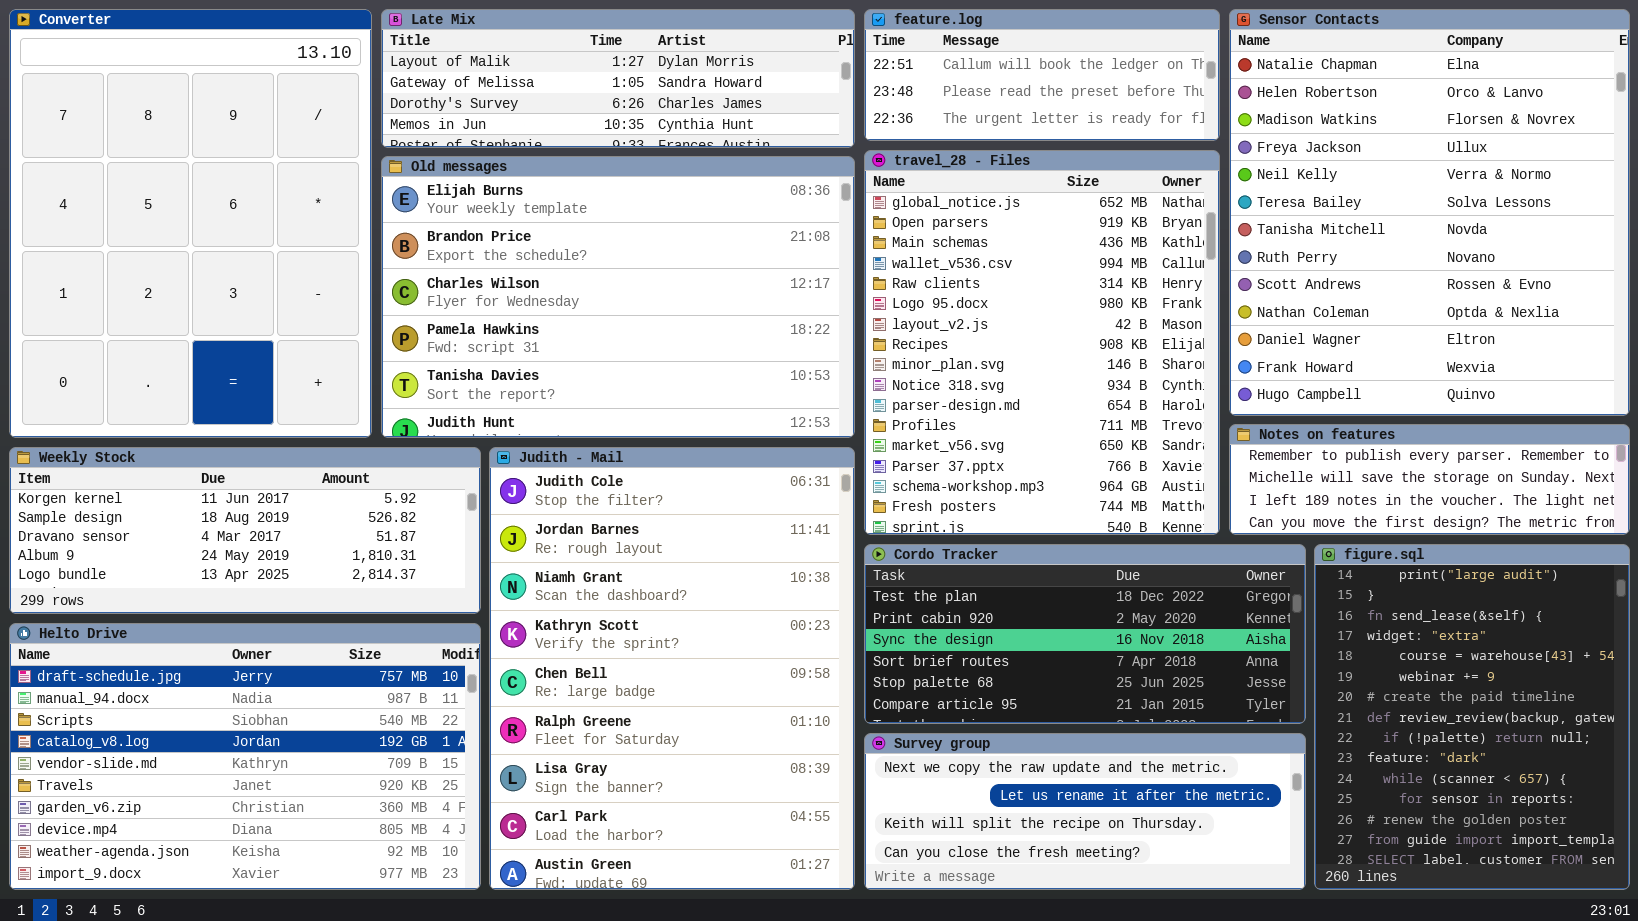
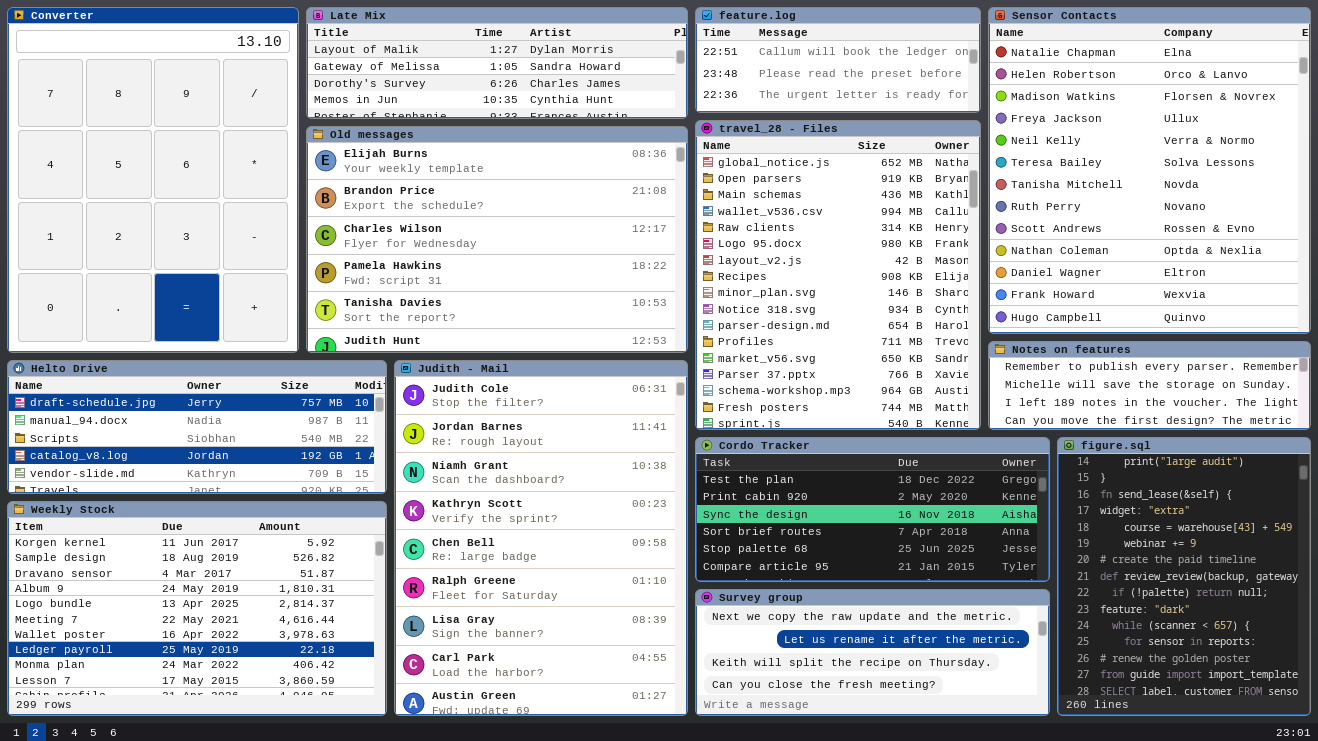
Weekly Stock: [9,447,481,614] -> [7,501,387,716], moved, resized
Helto Drive: [9,623,481,890] -> [7,360,387,494], moved, resized

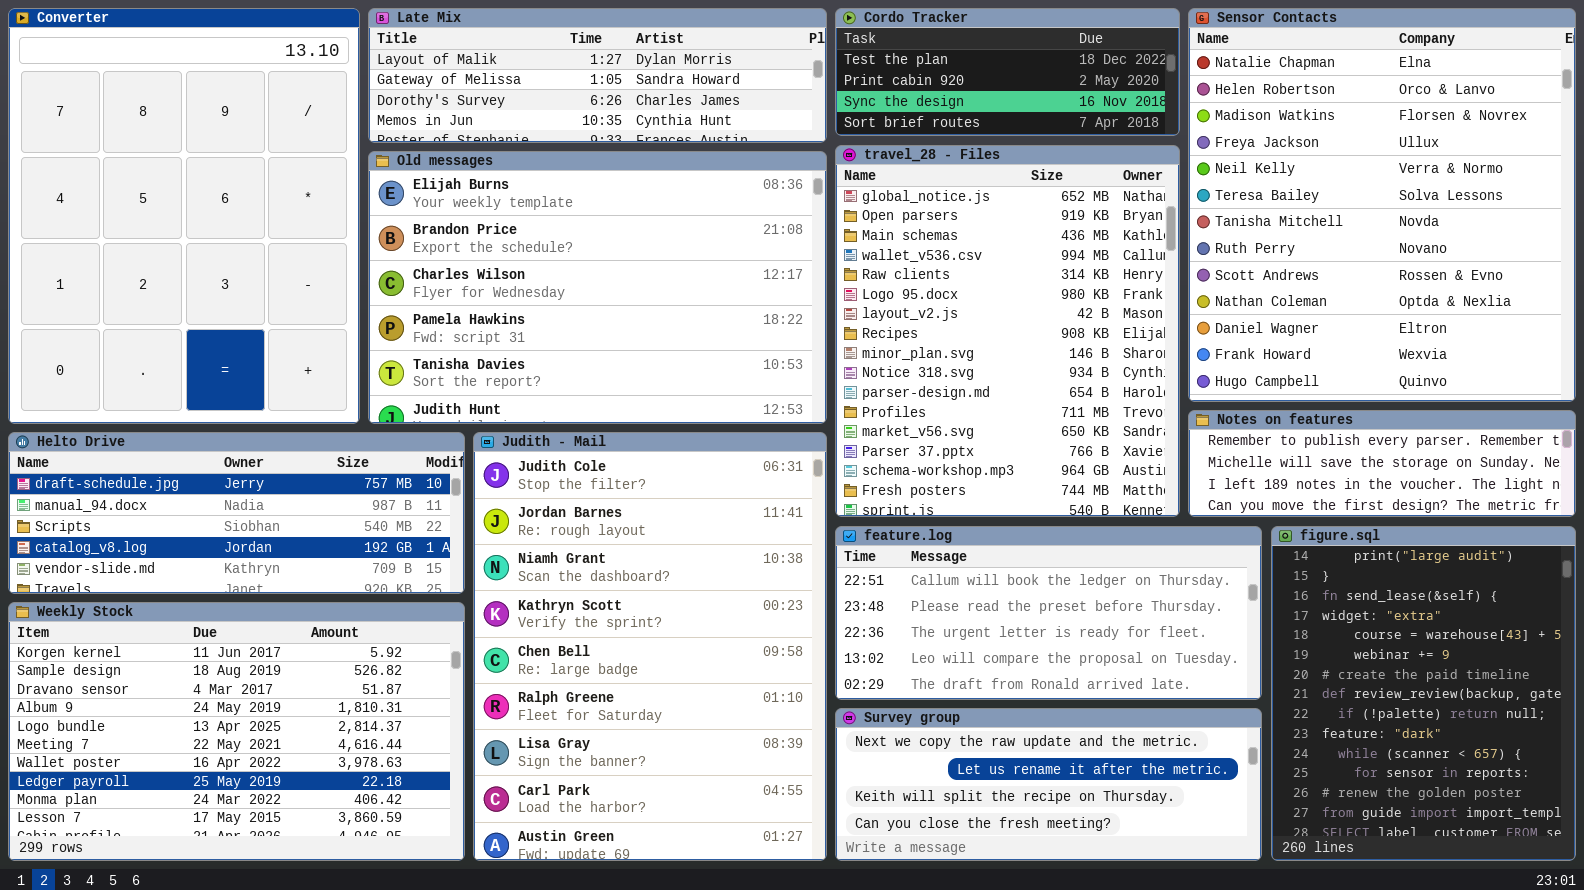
feature.log: [695,7,981,113] -> [835,526,1262,700], moved, resized
Cordo Tracker: [695,437,1050,582] -> [835,8,1180,136], moved, resized

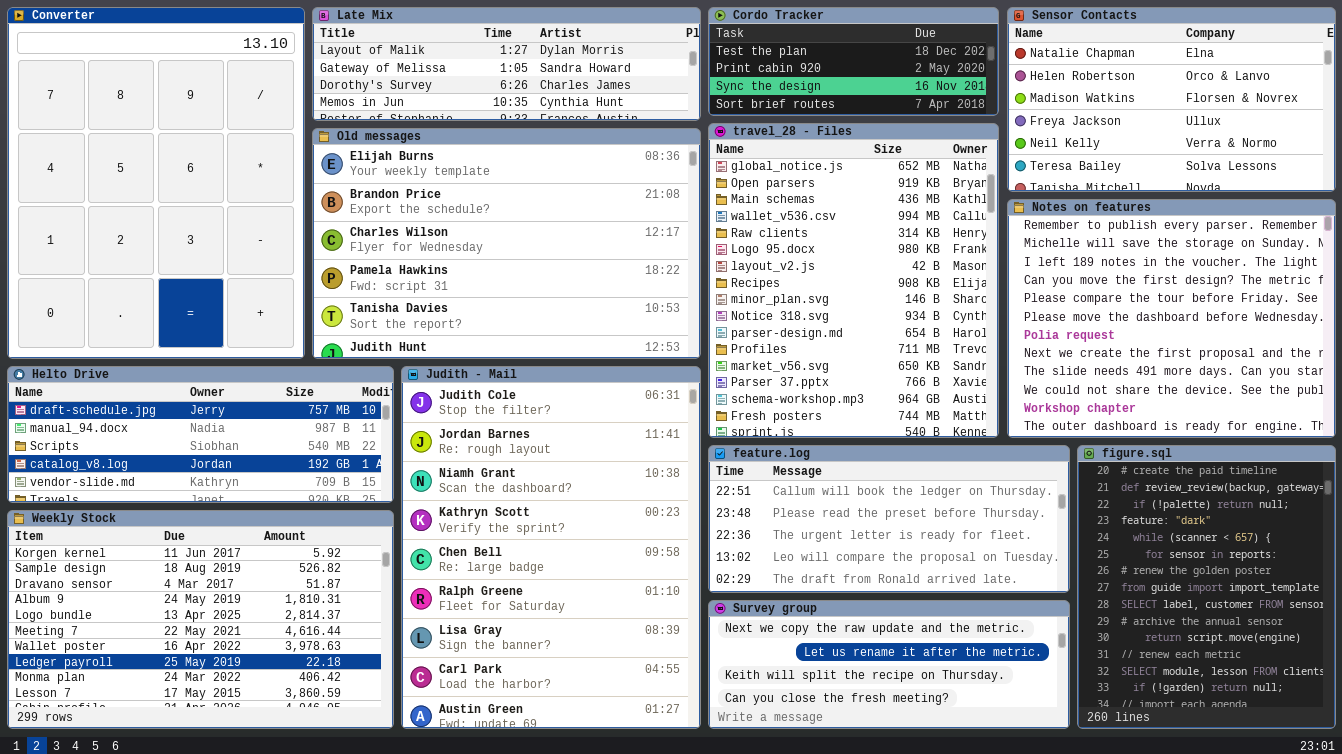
Sensor Contacts: [1188,8,1576,402] -> [1007,7,1336,192], resized
Notes on features: [1188,410,1576,517] -> [1007,199,1336,438], resized
figure.sql: [1271,526,1576,861] -> [1077,445,1336,729], scrolled down 6 rows

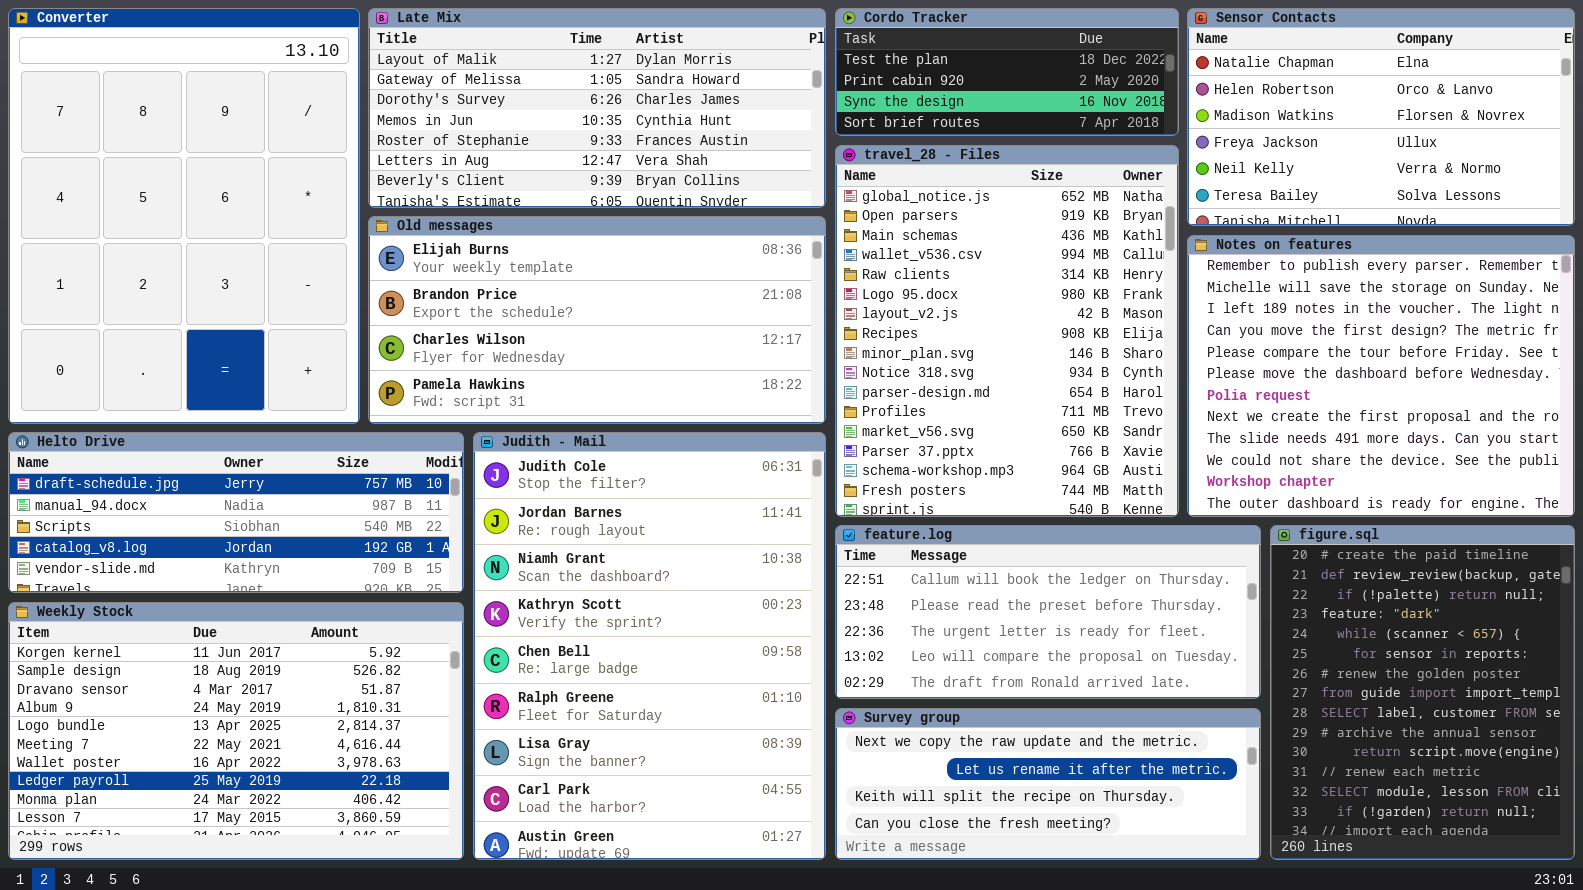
Late Mix: [312,7,701,121] -> [368,8,826,208], resized
Old messages: [312,128,701,359] -> [368,216,826,424], resized

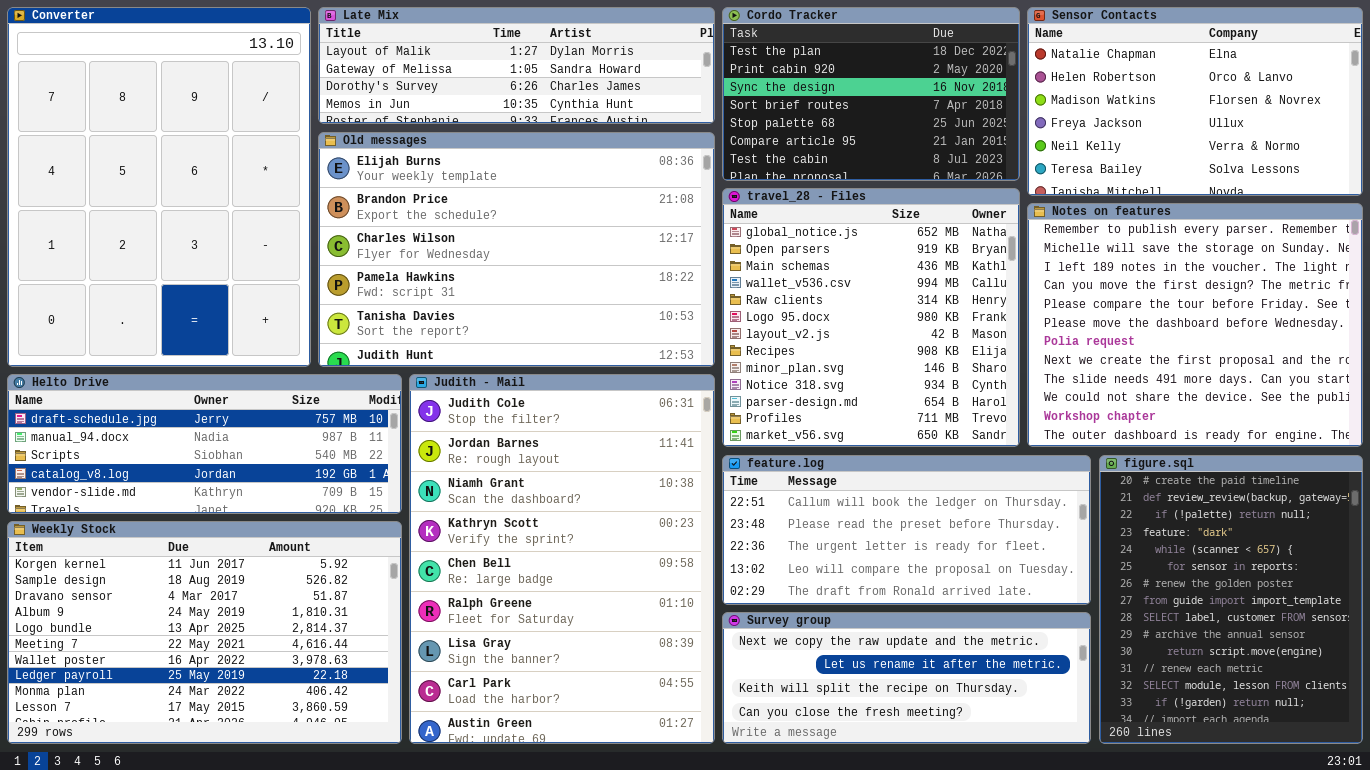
Late Mix: [368,8,826,208] -> [318,7,715,124], resized
Cordo Tracker: [835,8,1179,136] -> [722,7,1020,181], resized
travel_28 - Files: [835,145,1179,517] -> [722,188,1020,447], resized
Old messages: [368,216,826,424] -> [318,132,715,367], resized

